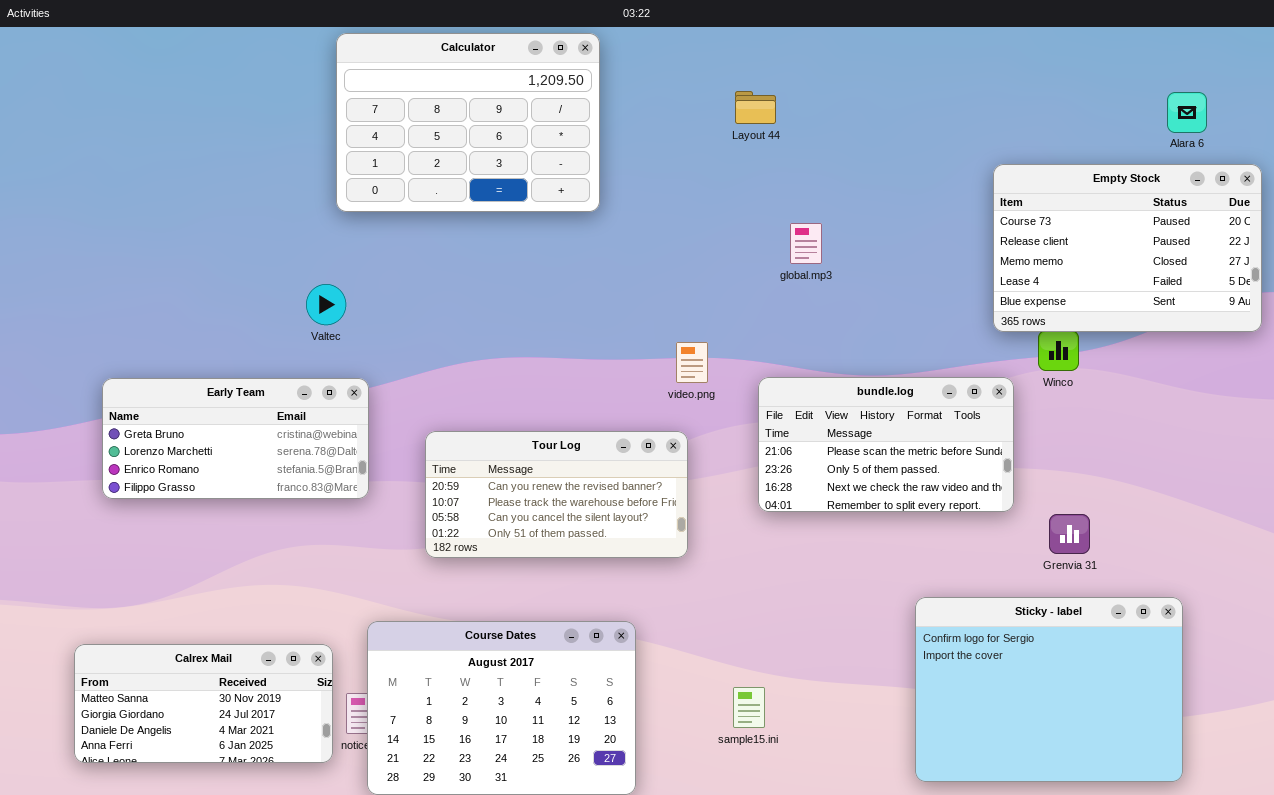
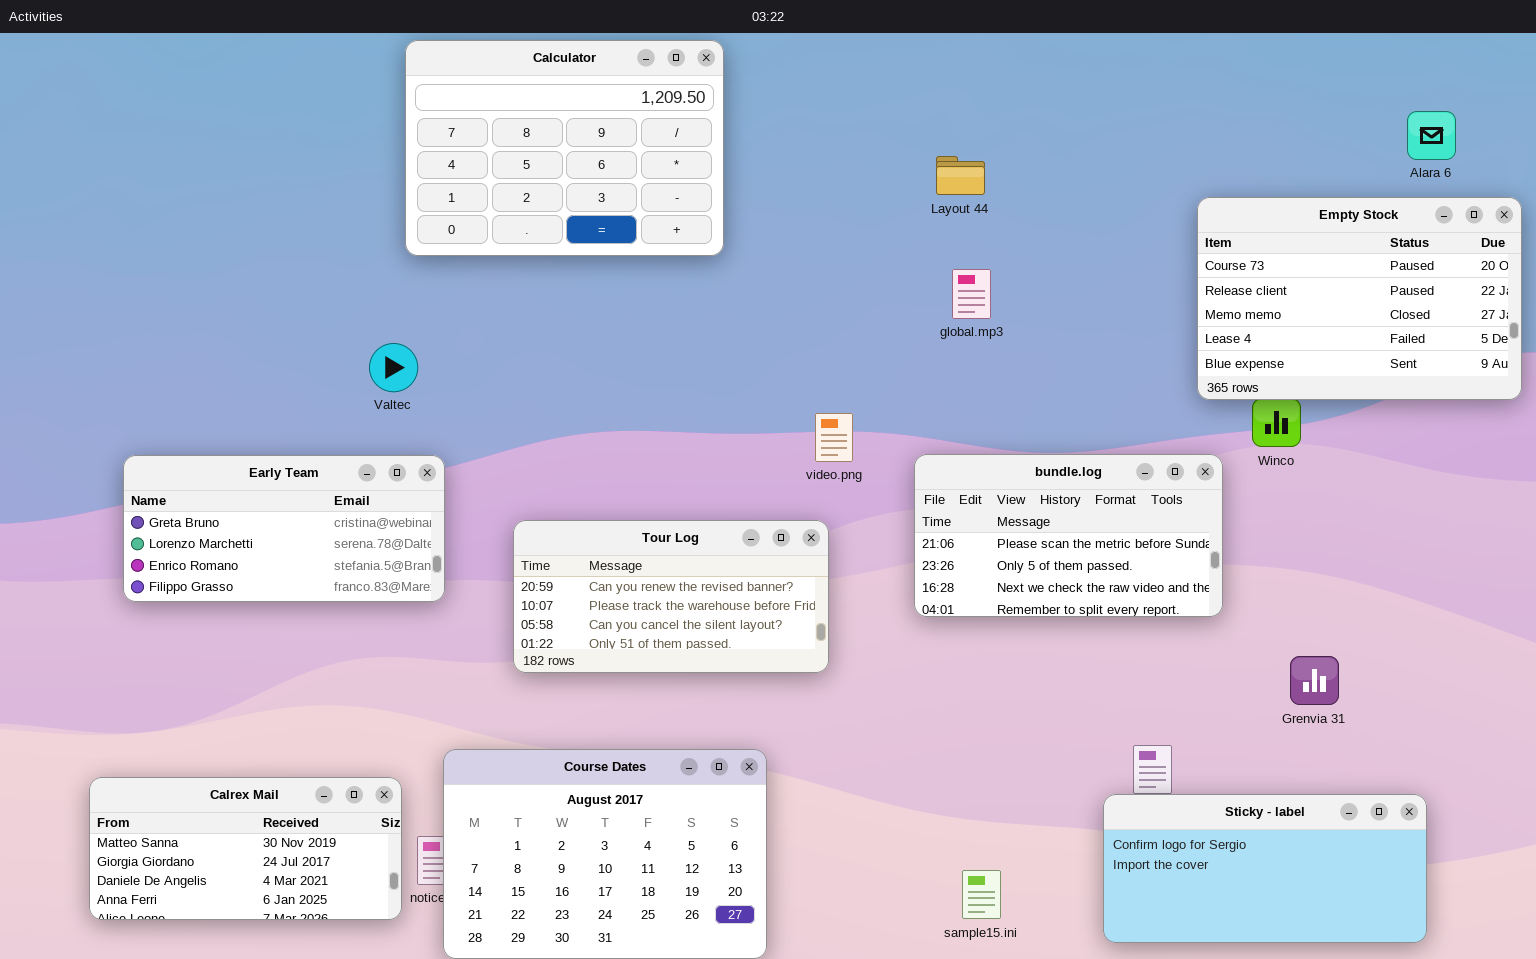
Layout 44: [735,91,776,124] -> [936,156,985,195], moved
Grenvia 31: [1049,514,1090,554] -> [1290,656,1339,705], moved
Sticky - label: [915,597,1183,782] -> [1103,794,1427,943], resized
sample15.ini: [733,687,765,728] -> [962,870,1001,919], moved

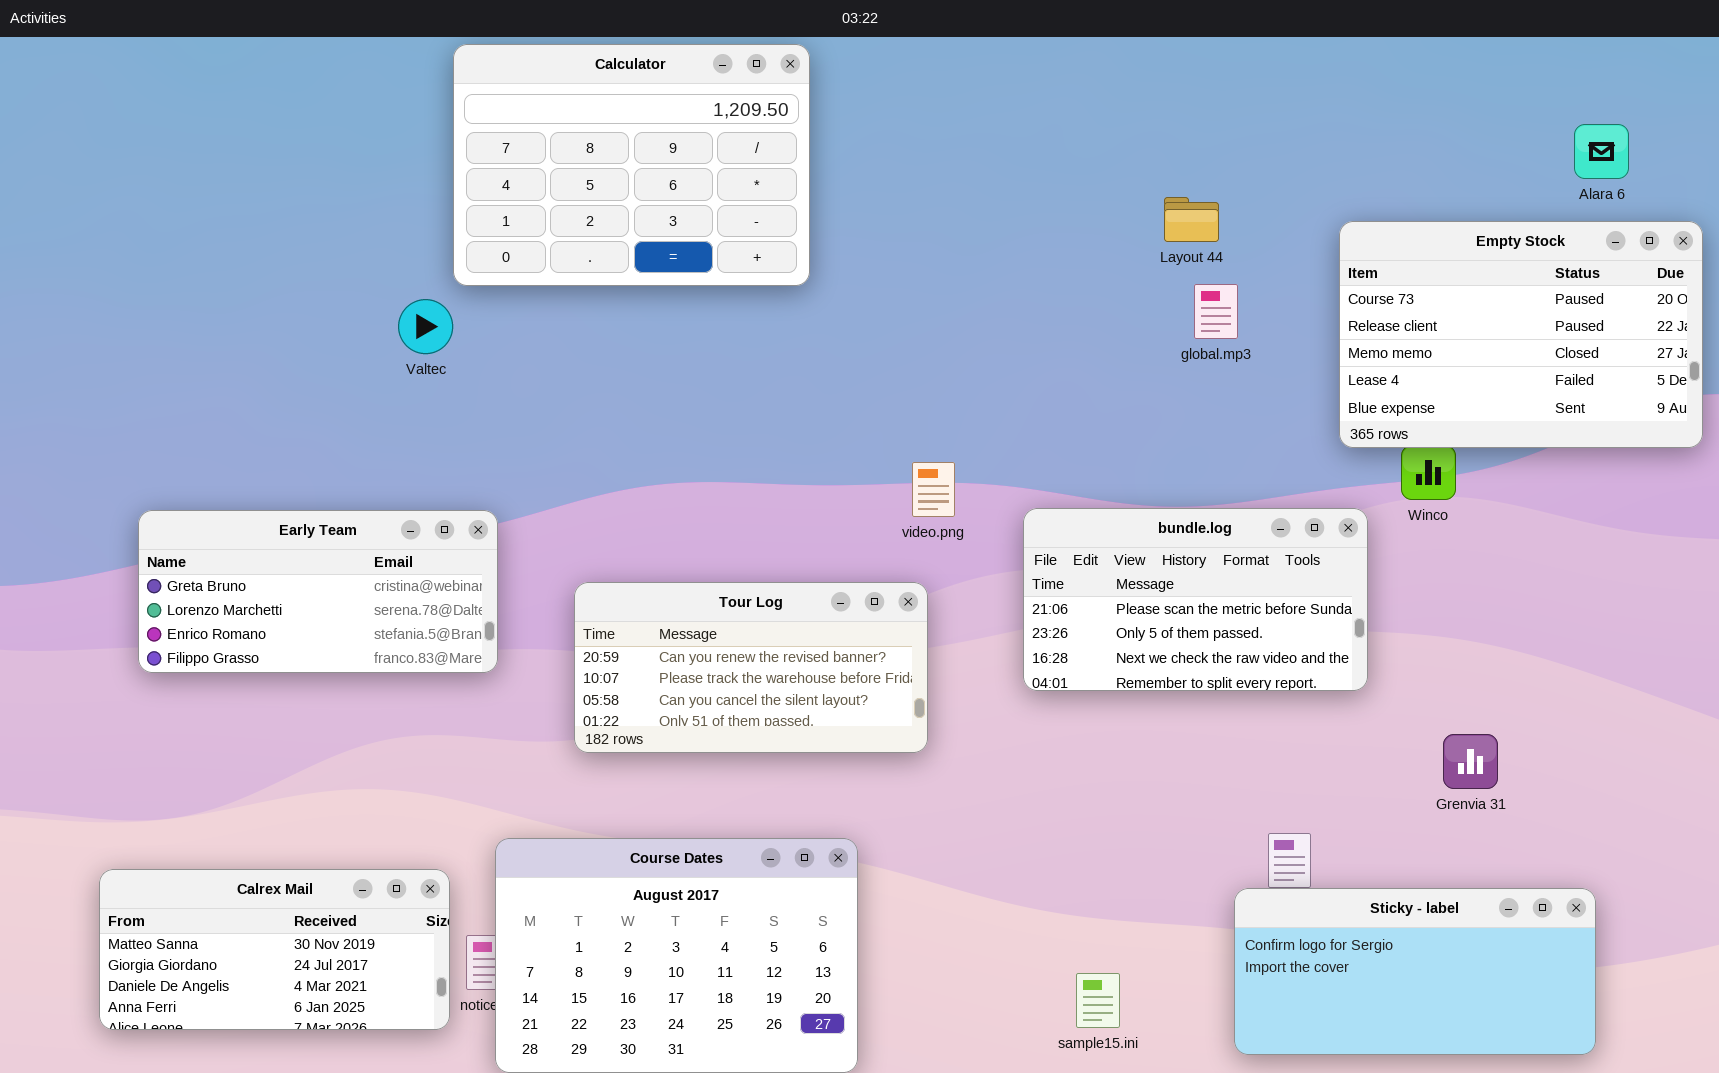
Layout 44: [936,156,985,195] -> [1164,197,1219,242], moved
global.mp3: [952,269,991,319] -> [1194,284,1238,339], moved
Valtec: [369,343,418,392] -> [398,299,453,354], moved

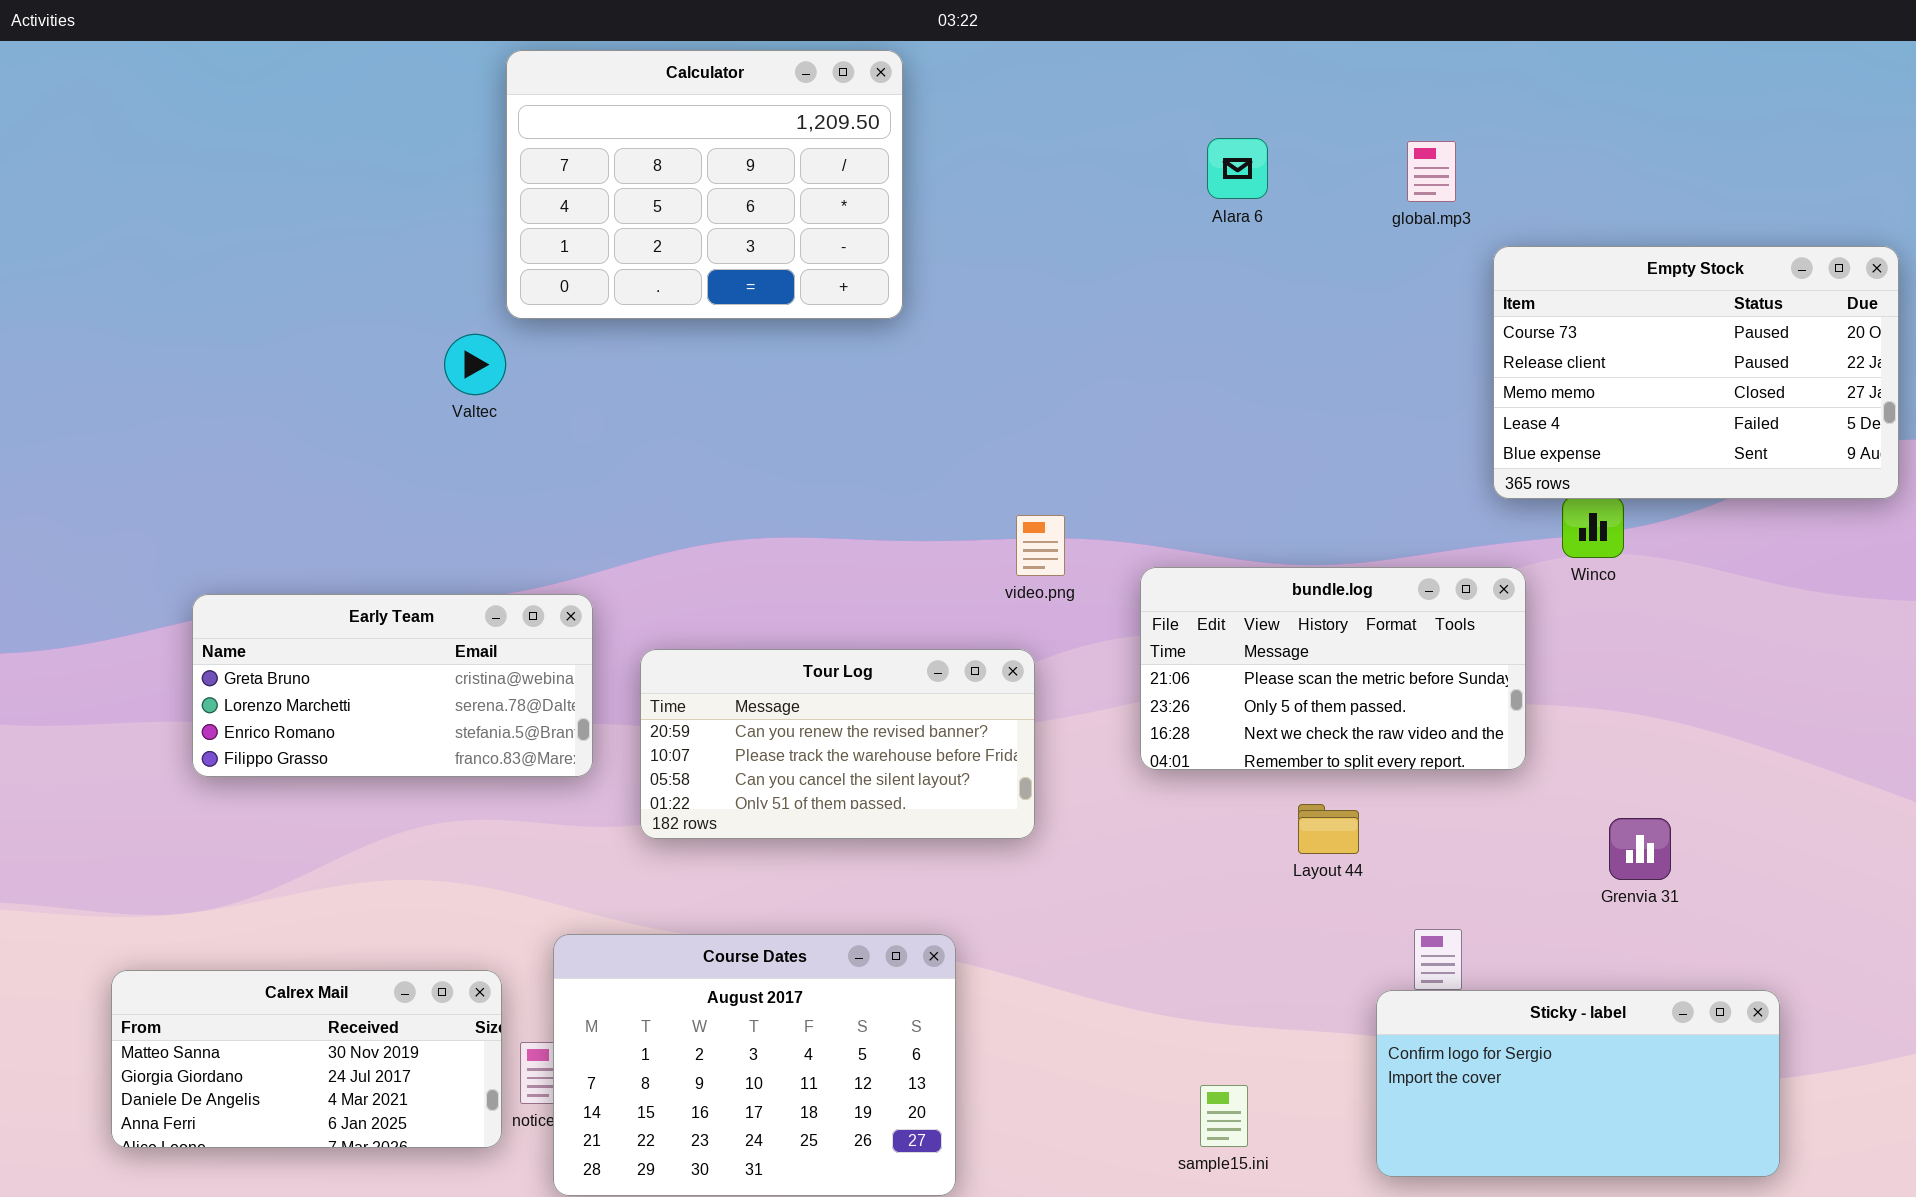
Alara 6: [1574,124,1629,179] -> [1207,138,1268,199], moved
Layout 44: [1164,197,1219,242] -> [1298,804,1359,854], moved
global.mp3: [1194,284,1238,339] -> [1407,141,1456,202], moved
Early Team: [138,510,498,673] -> [192,594,593,777], moved

